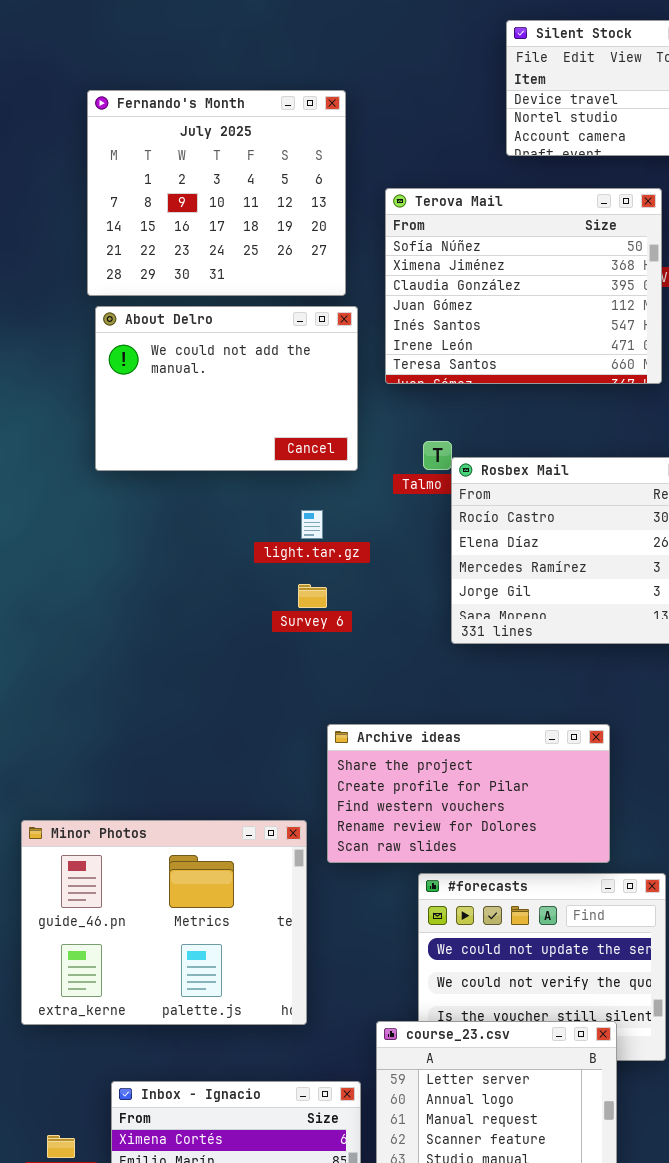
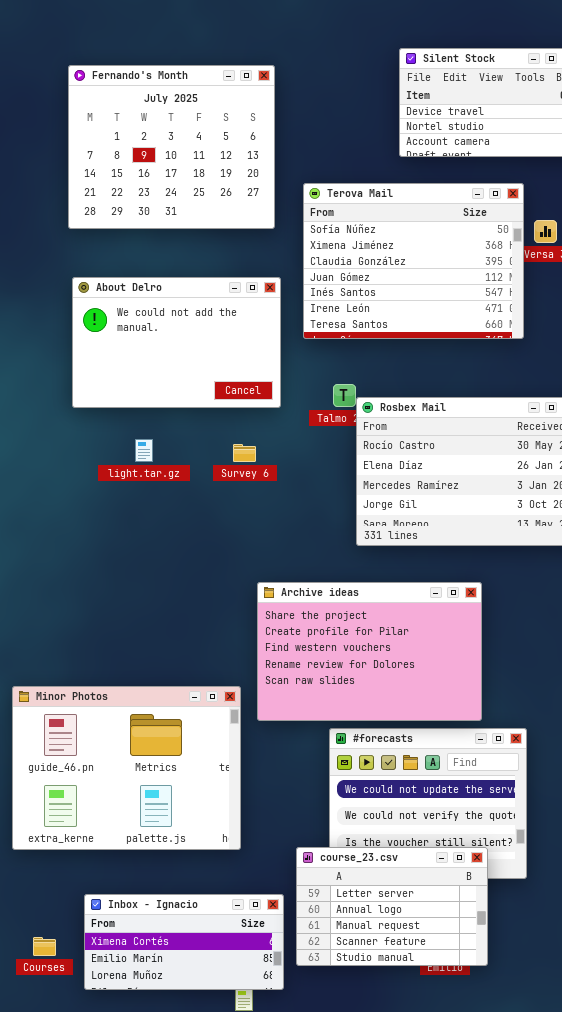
Fernando's Month: [87,90,346,296] -> [68,65,275,229], moved
light.tar.gz: [301,510,323,539] -> [135,439,153,462], moved
Survey 6: [298,584,327,608] -> [233,444,256,462], moved
Archive ideas: [327,724,610,863] -> [257,582,482,721], resized

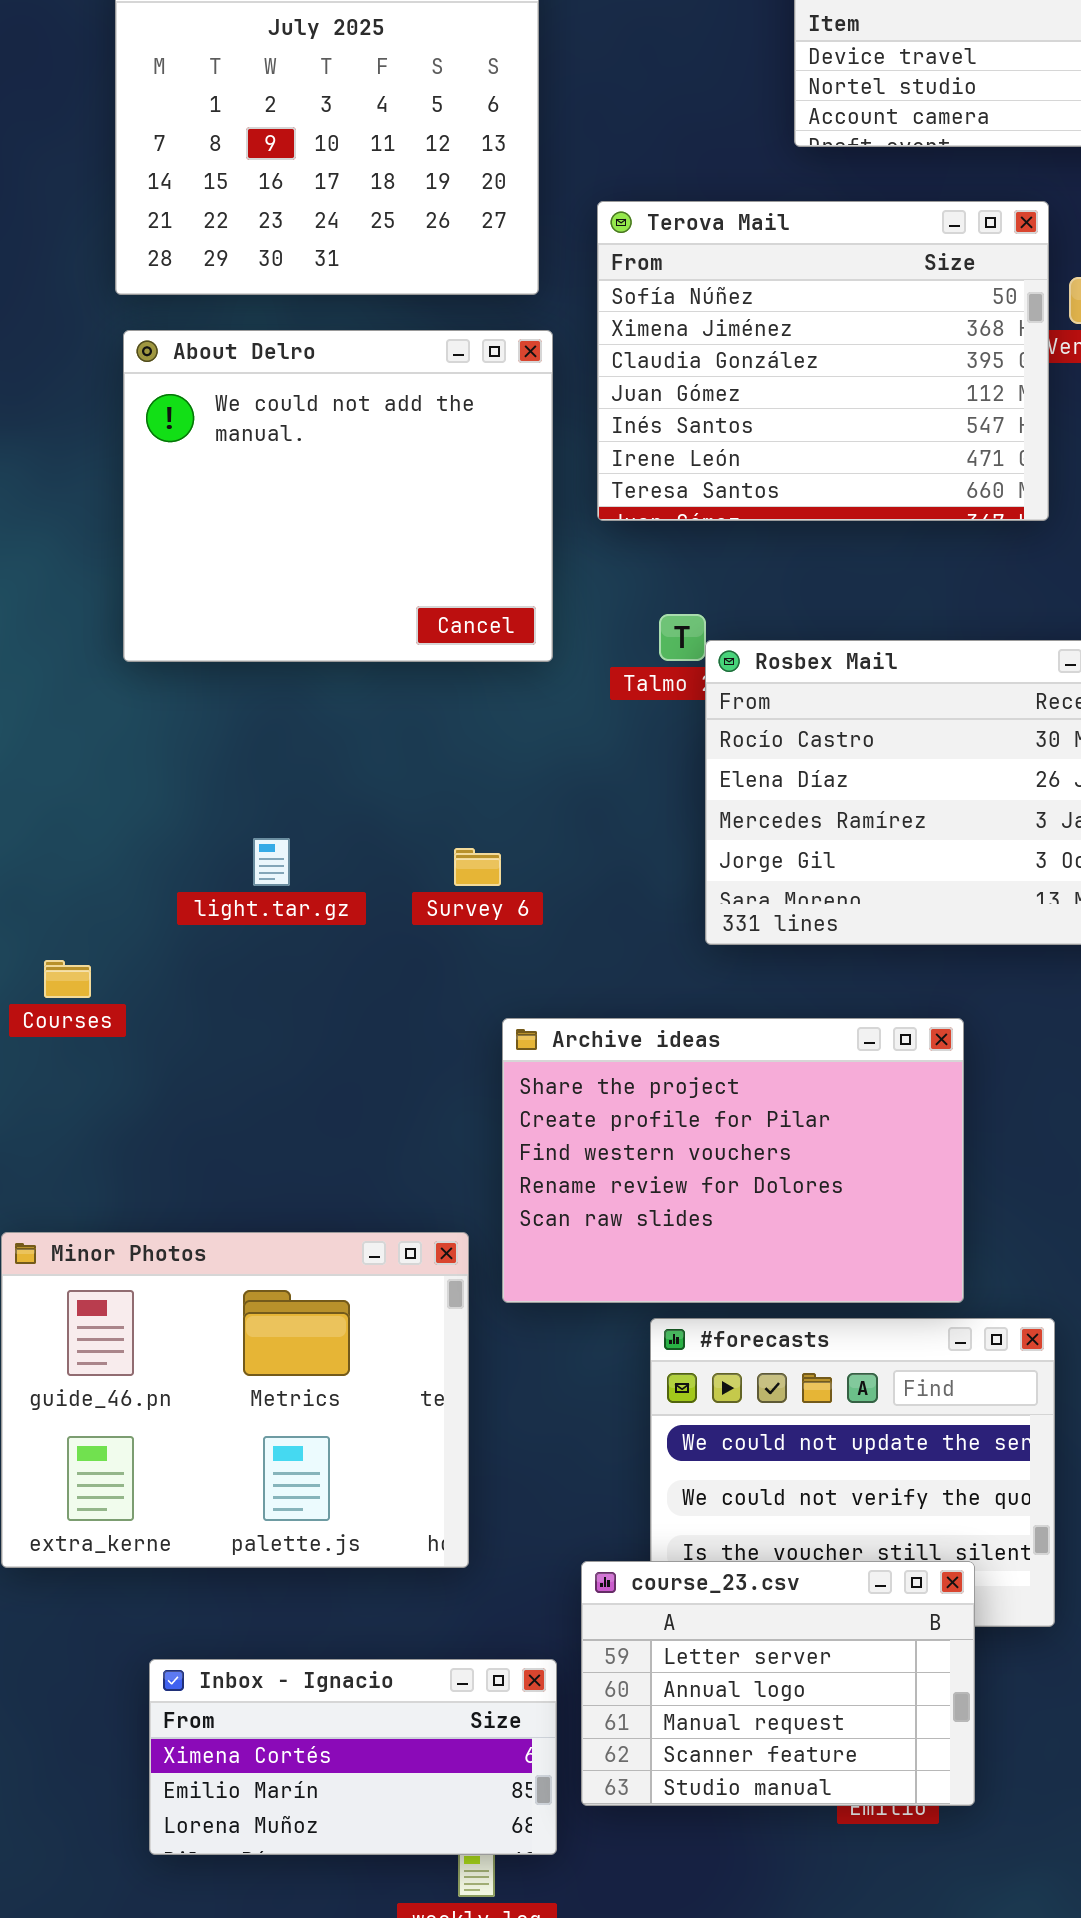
About Delro: [72,277,281,408] -> [123,330,553,662], resized
light.tar.gz: [135,439,153,462] -> [253,838,290,886], moved
Survey 6: [233,444,256,462] -> [454,848,501,886], moved
Courses: [33,937,56,956] -> [44,960,91,998], moved

